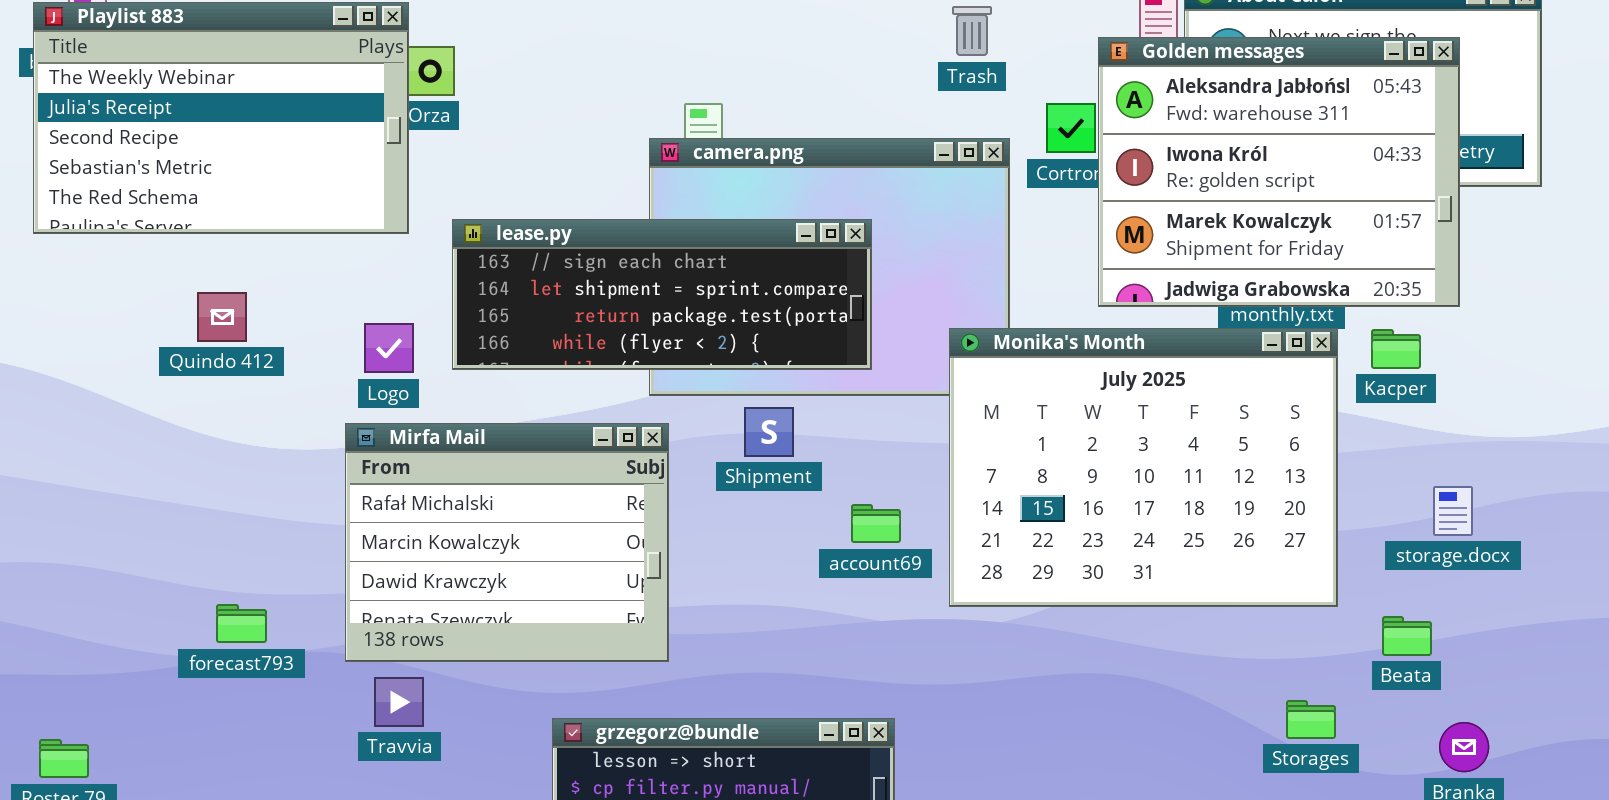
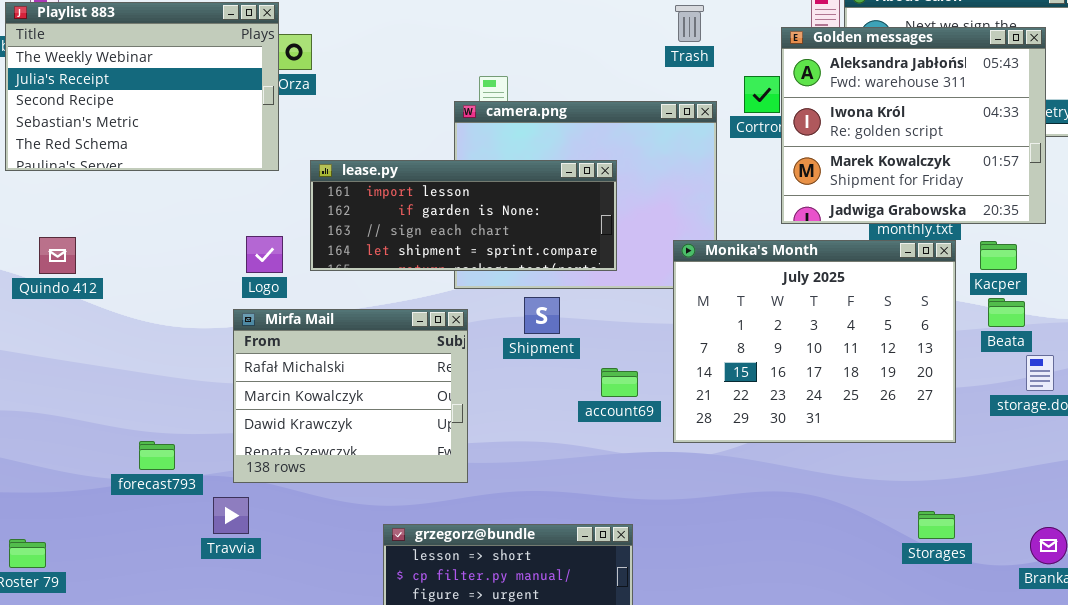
lease.py: [452,219,872,370] -> [310,160,617,271], scrolled up 2 rows
Quindo 412: [197,292,247,342] -> [39,237,76,274], moved
Beata: [1382,616,1432,656] -> [988,298,1025,327], moved
Travvia: [374,677,424,727] -> [213,497,249,534], moved

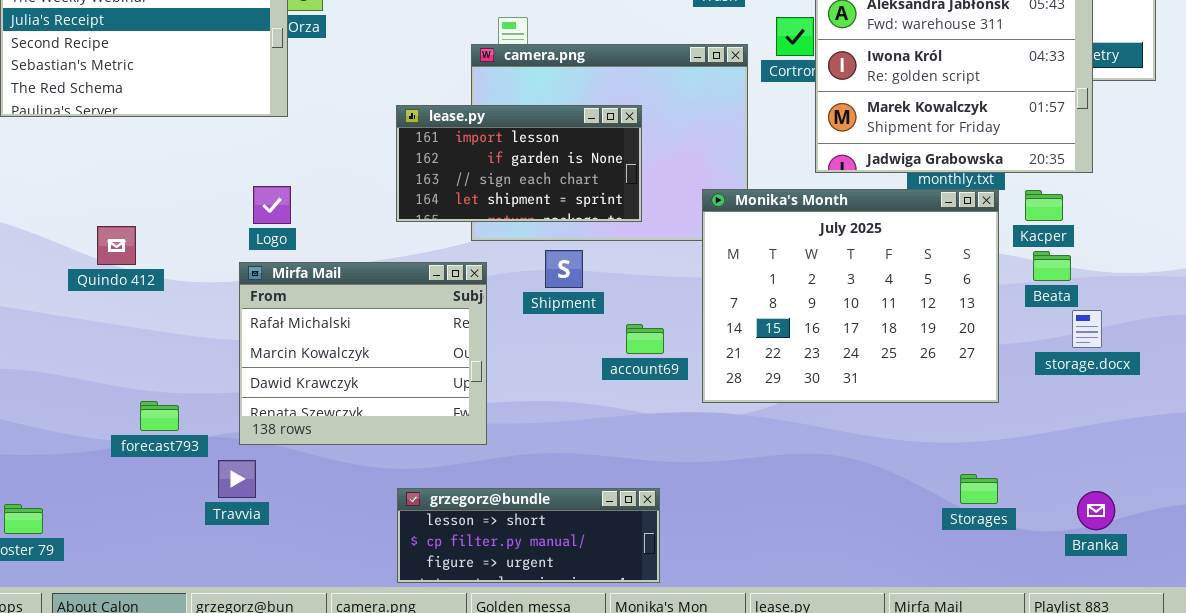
lease.py: [310,160,617,271] -> [396,105,642,222], resized
Quindo 412: [39,237,76,274] -> [97,226,136,265], moved

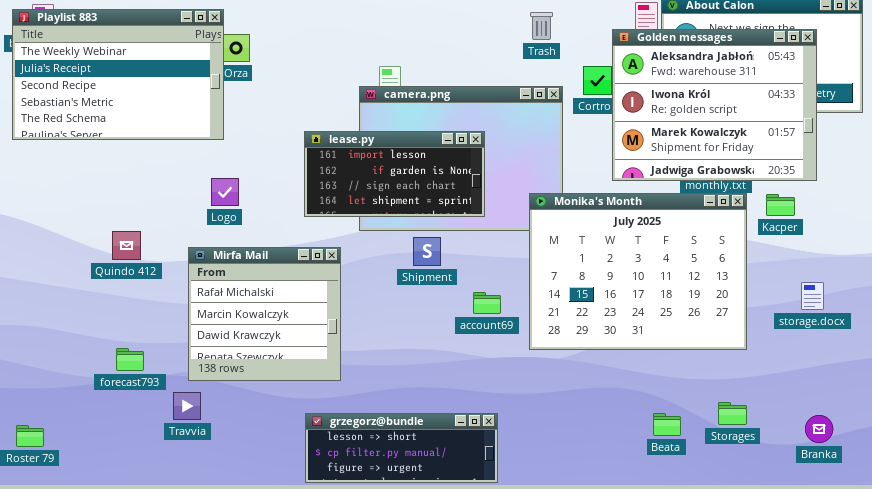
Logo: [253,186,291,224] -> [211,178,239,206], moved
Quindo 412: [97,226,136,265] -> [112,231,141,260], moved
Beata: [1033,251,1071,281] -> [653,413,681,436], moved
Mirfa Mail: [239,262,487,445] -> [188,247,341,381], resized

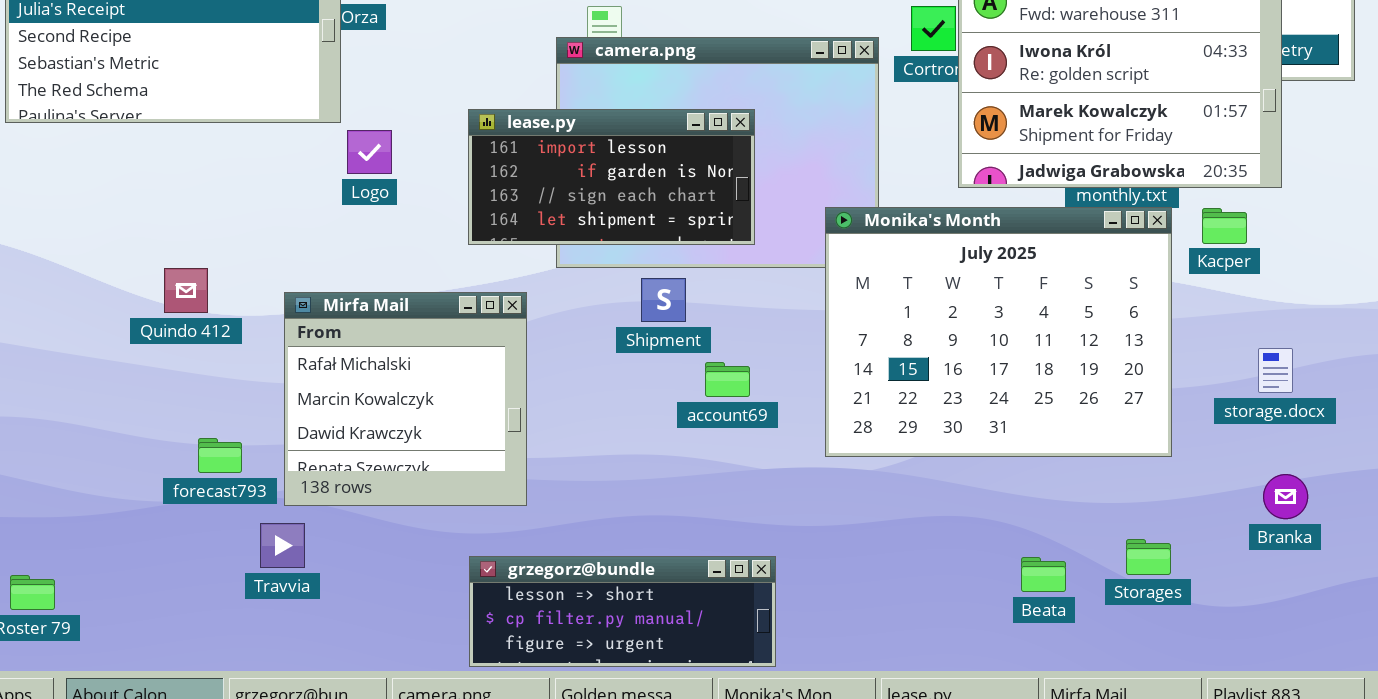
Logo: [211,178,239,206] -> [347,130,392,174], moved
account69: [473,292,501,314] -> [705,362,750,397], moved
forecast793: [116,348,144,371] -> [198,438,242,473], moved
Branka: [805,415,833,443] -> [1263,474,1308,519], moved

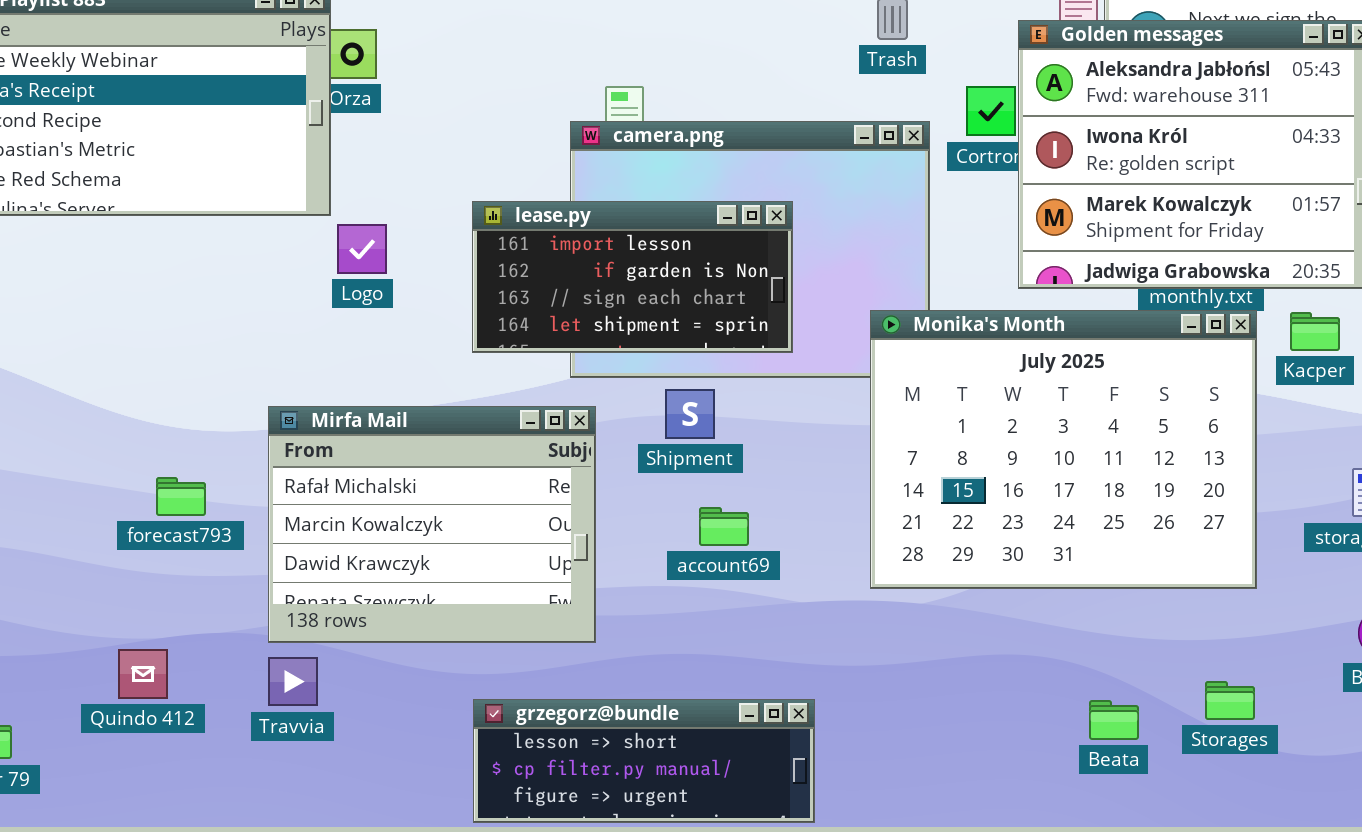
Quindo 412: [164,268,208,313] -> [118,649,168,699], moved
Mirfa Mail: [284,292,527,506] -> [268,406,596,643], resized
account69: [705,362,750,397] -> [699,507,749,546], moved
forecast793: [198,438,242,473] -> [156,477,206,516], moved
Travvia: [260,523,305,568] -> [268,657,318,706], moved

